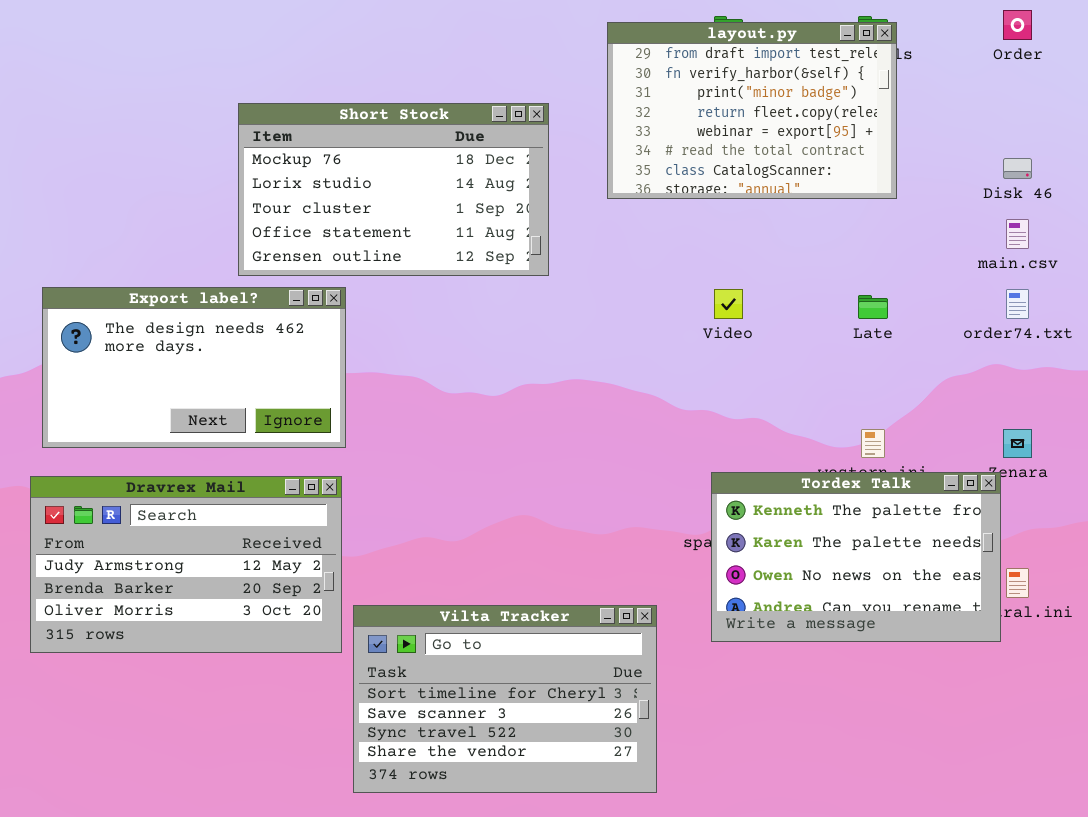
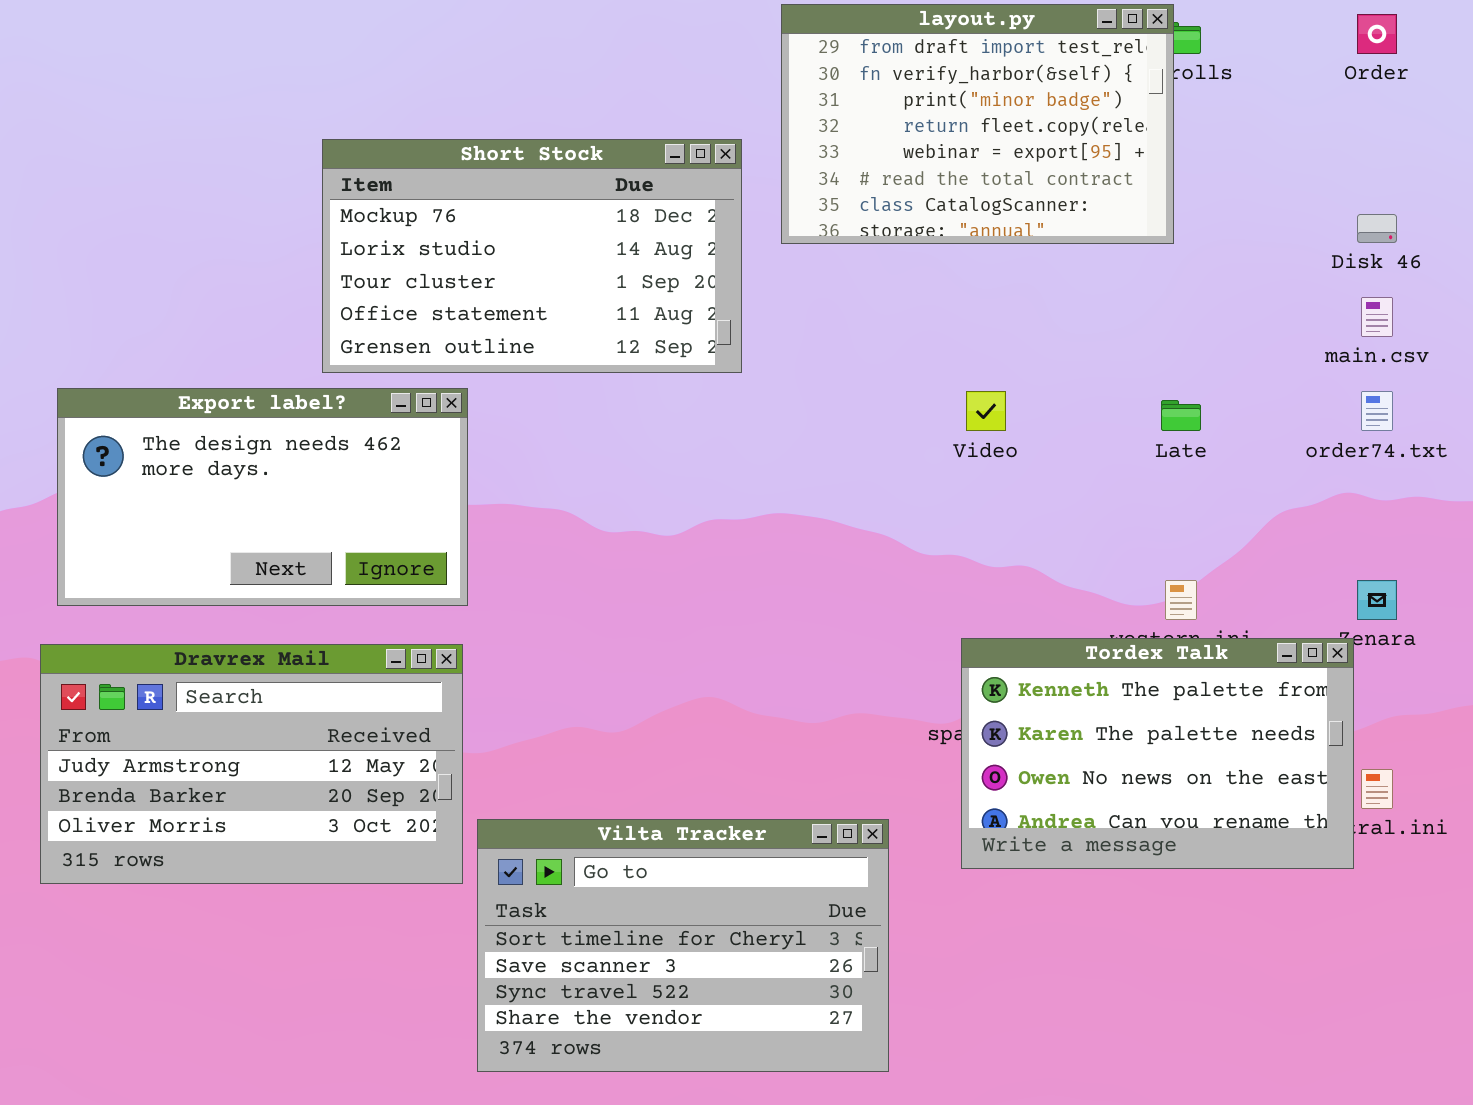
layout.py: [607,22,897,199] -> [781,4,1174,244], moved

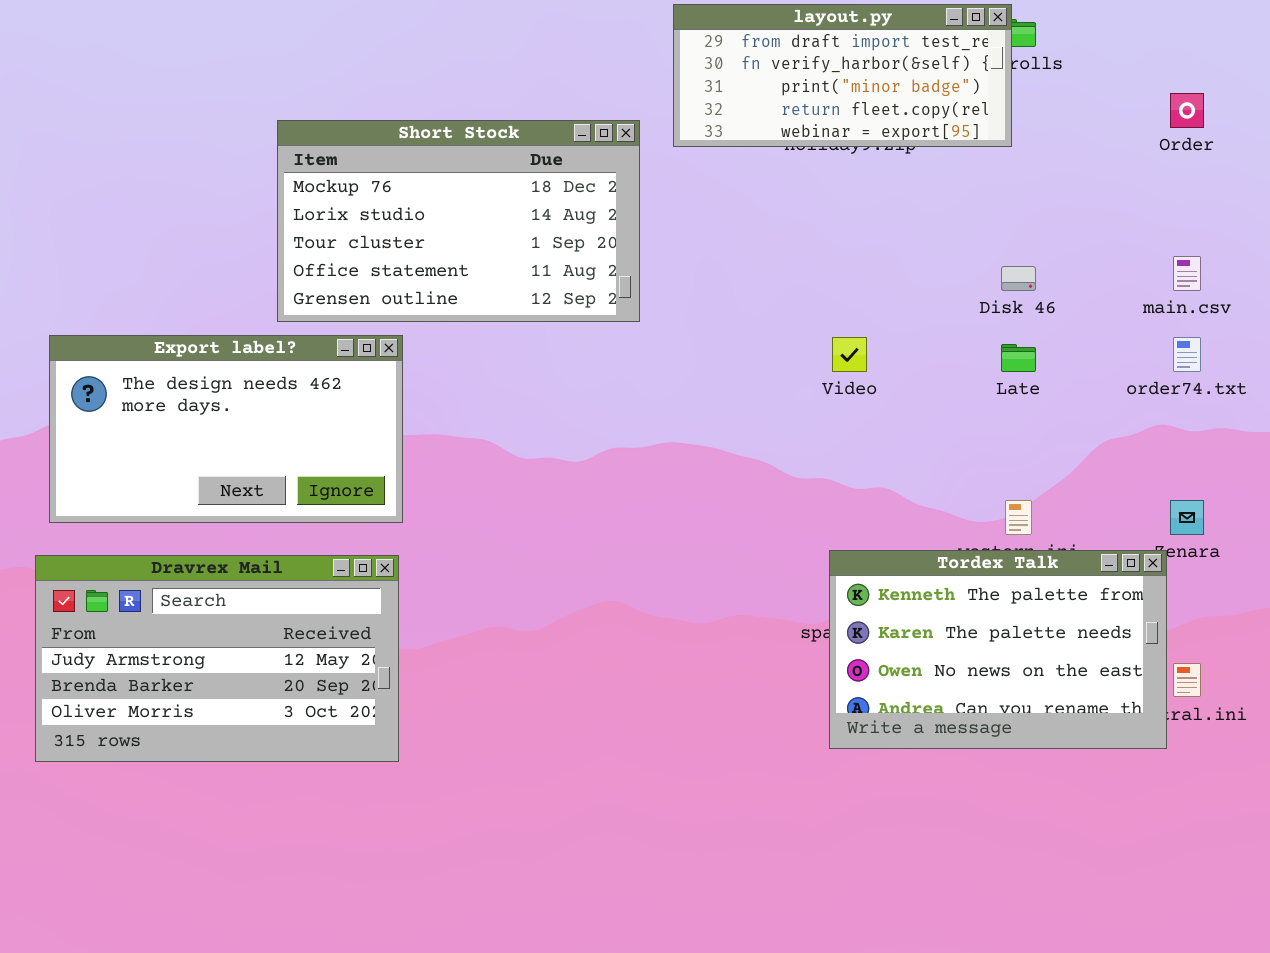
layout.py: [781,4,1174,244] -> [673,4,1012,147], resized
Order: [1357,14,1397,54] -> [1170,93,1204,128], moved
Disk 46: [1357,214,1397,243] -> [1001,266,1036,291], moved
Vilta Tracker: [477,819,889,1072] -> none, closed

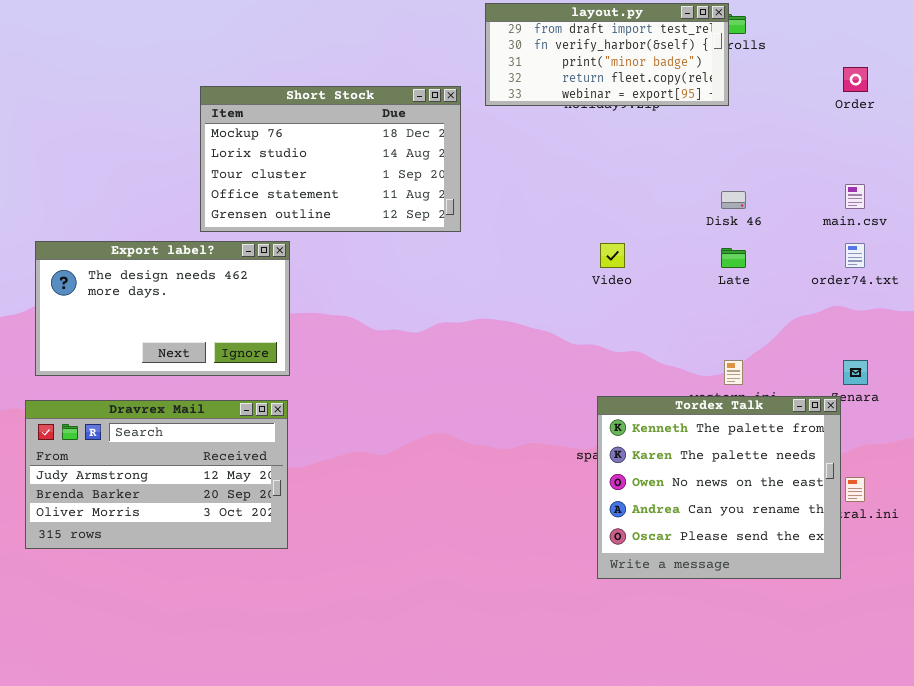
Tordex Talk: [829,550,1167,749] -> [597,396,841,579], resized

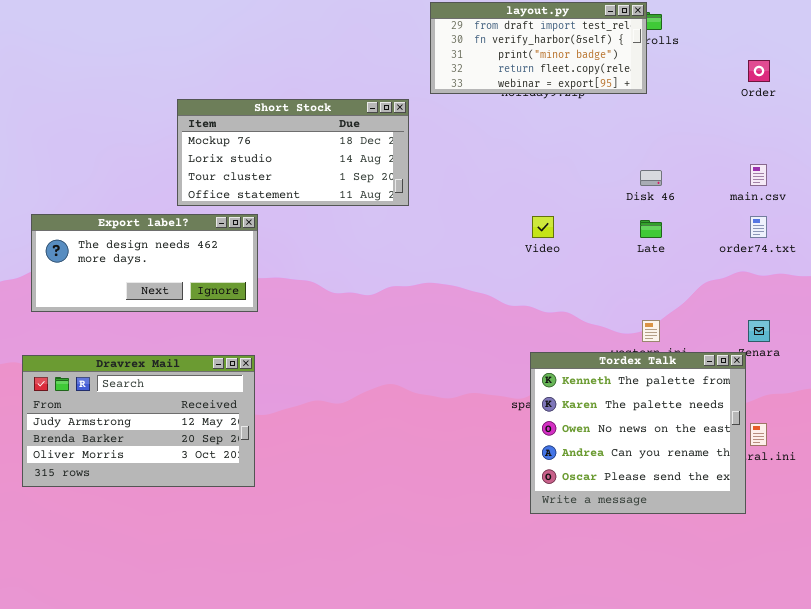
Short Stock: [200,86,461,232] -> [177,99,409,206], resized
Export label?: [35,241,290,376] -> [31,214,258,312], resized

